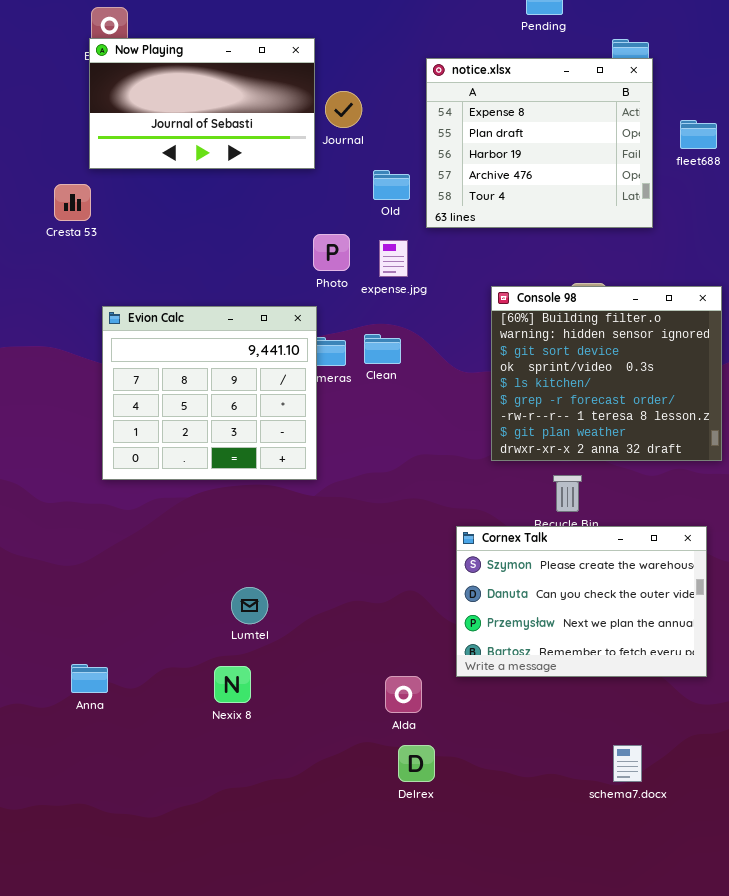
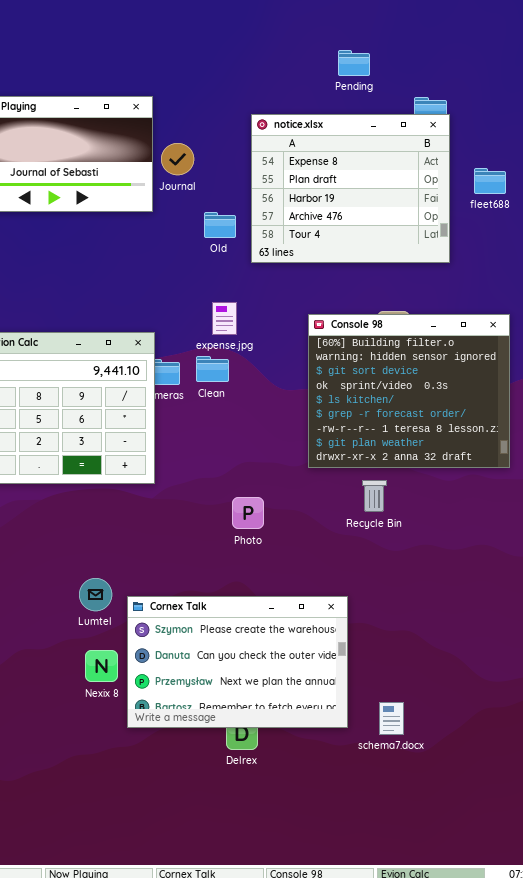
Photo: [313,234,350,271] -> [232,497,264,529], moved
expense.jpg: [379,240,408,277] -> [212,302,237,335], moved
Cornex Talk: [456,526,707,677] -> [127,596,348,728], moved
Nexix 8: [214,666,251,703] -> [85,650,118,682], moved
schema7.docx: [613,745,642,782] -> [379,702,404,735], moved

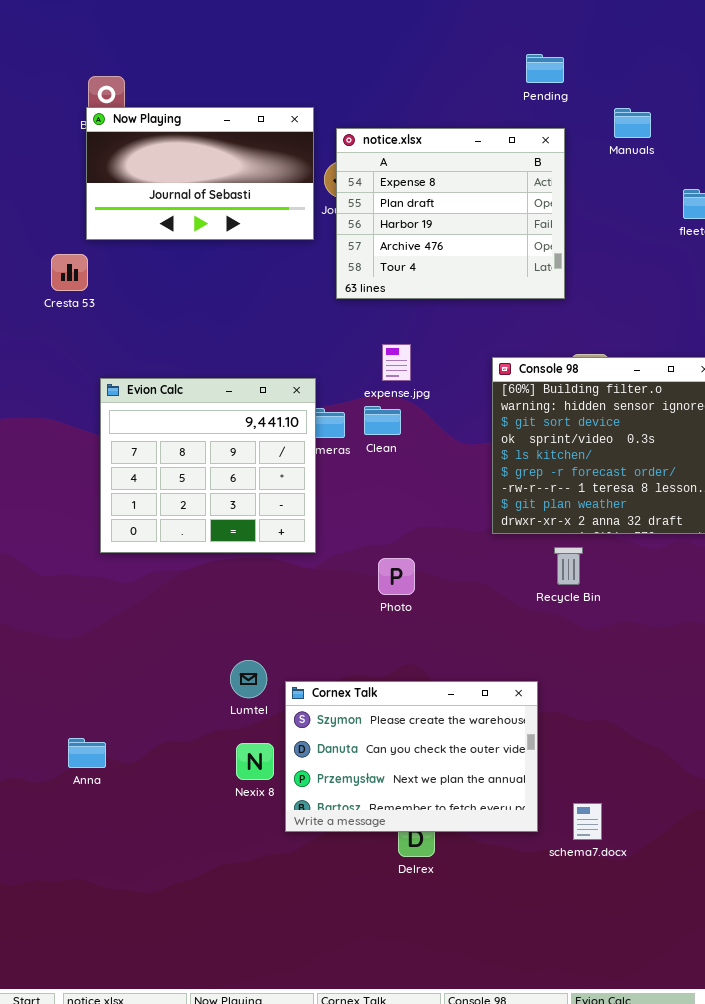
notice.xlsx: [251,114,450,263] -> [336,128,565,299], moved
Photo: [232,497,264,529] -> [378,558,415,595], moved

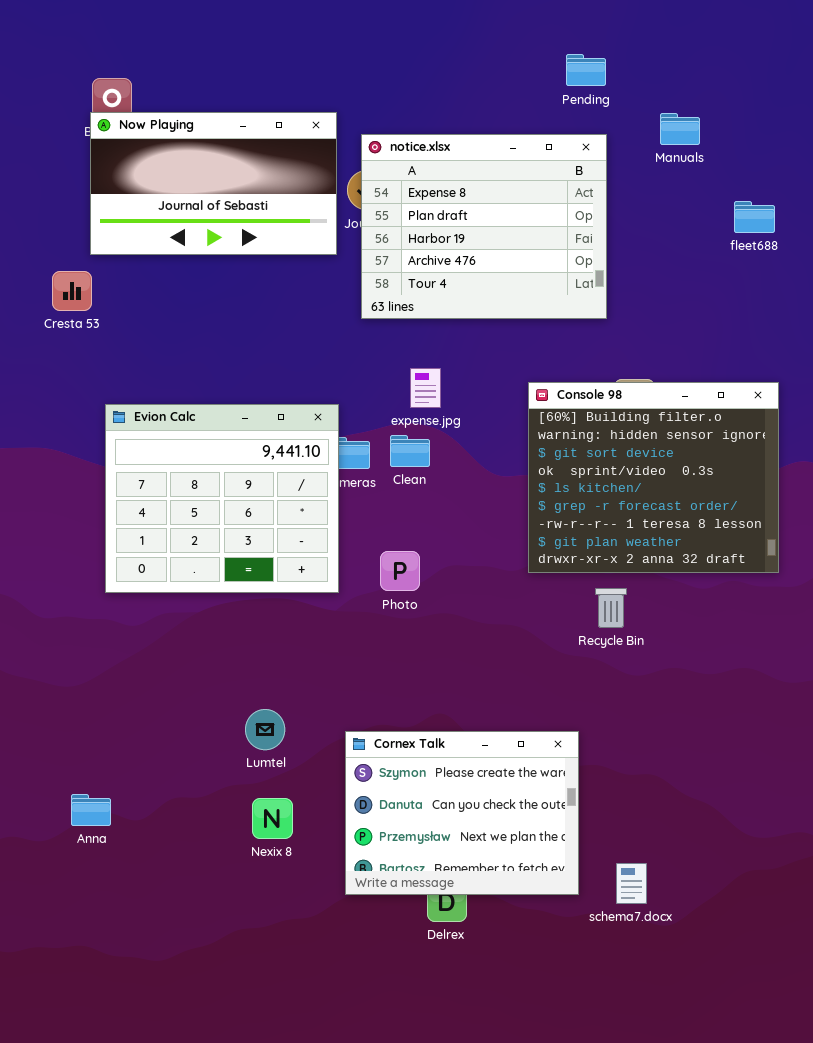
Photo: [378,558,415,595] -> [380,551,420,591], moved
Cornex Talk: [285,681,538,832] -> [345,731,579,895], resized

